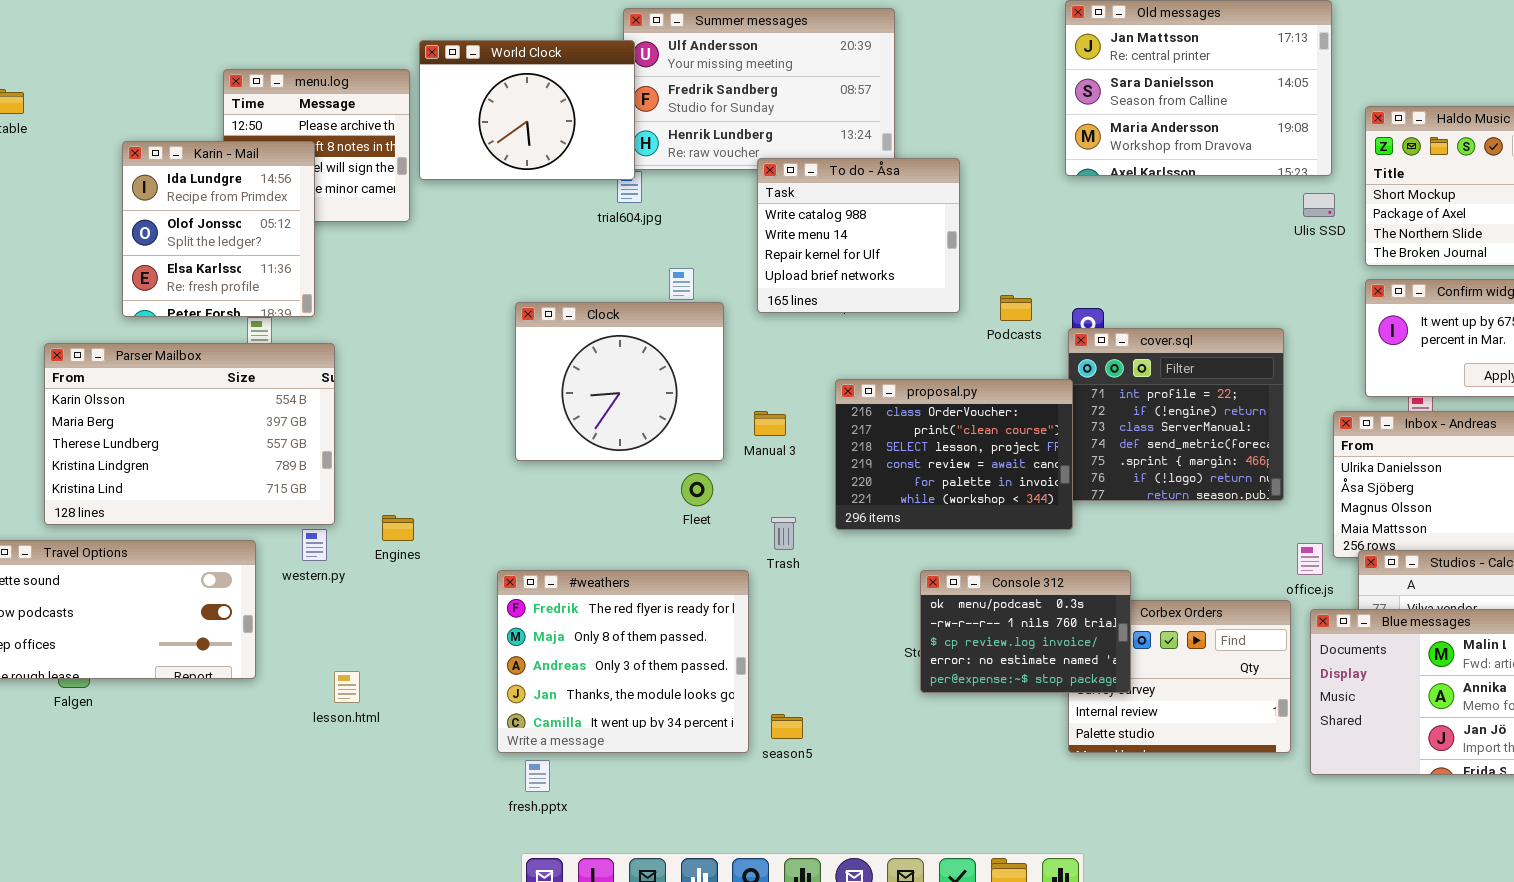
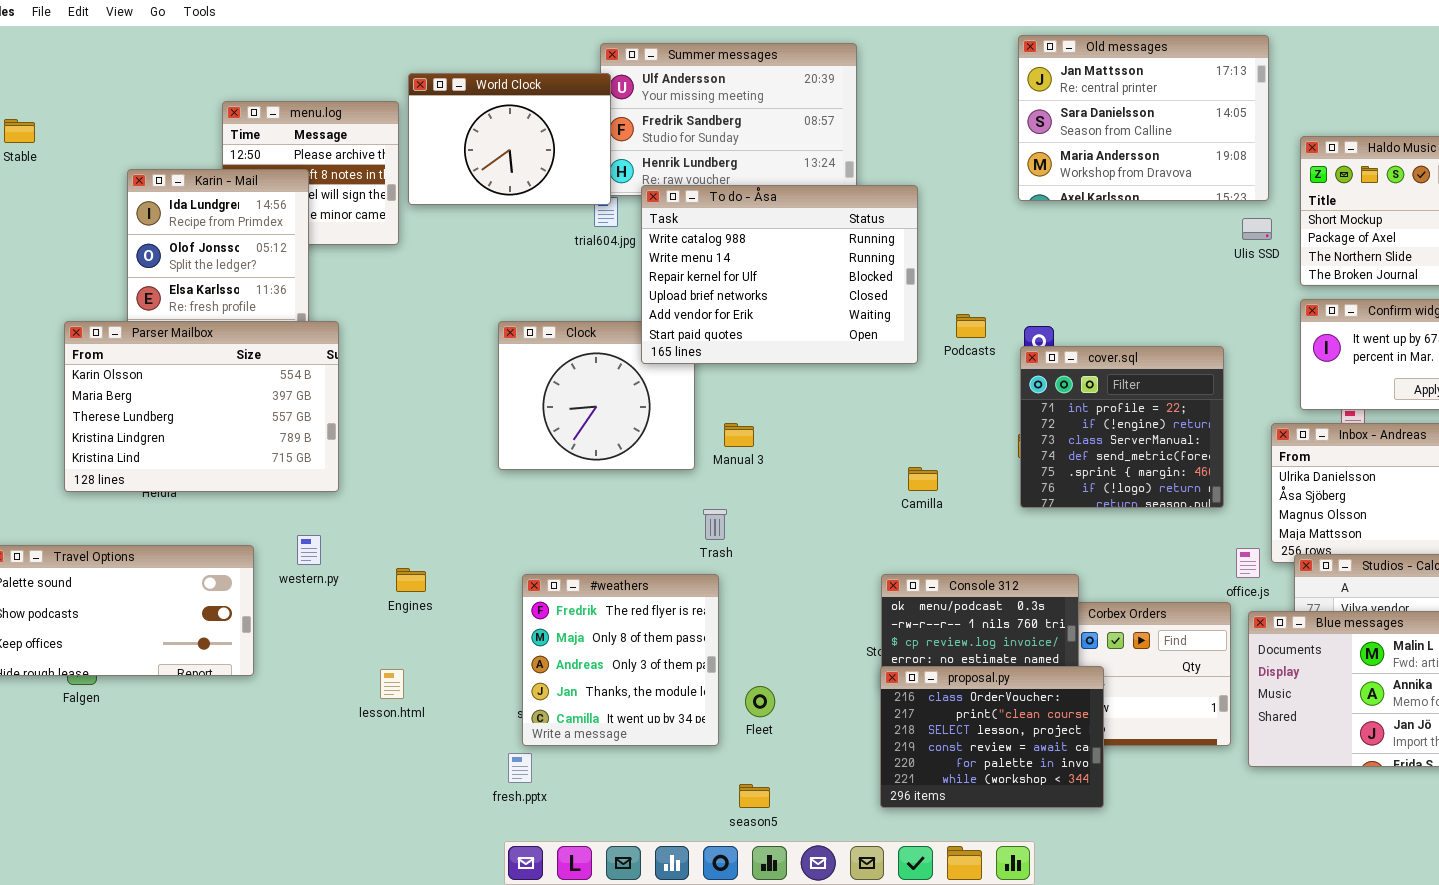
To do - Åsa: [757,158,960,313] -> [641,185,918,364], resized
Parser Mailbox: [44,343,335,525] -> [64,321,339,492], moved
proposal.py: [835,379,1073,530] -> [880,666,1104,808], moved
Fleet: [681,473,713,506] -> [745,686,775,717], moved
Engines: [382,515,414,541] -> [396,568,426,592], moved
Trash: [771,517,796,550] -> [703,509,727,540], moved
#weathers: [497,570,749,753] -> [522,574,719,746], resized
lesson.html: [334,671,360,703] -> [380,669,404,699], moved
season5: [771,714,803,739] -> [739,784,770,808], moved

